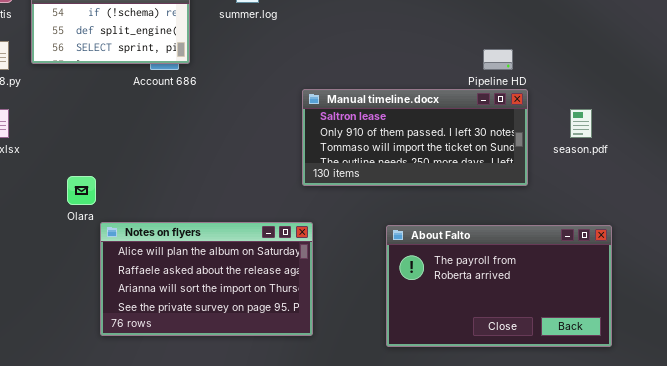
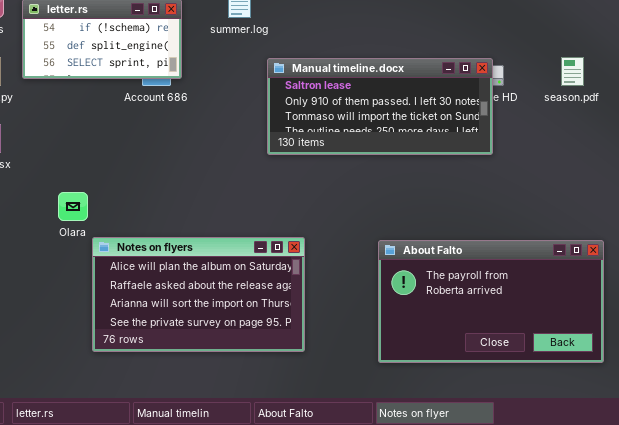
Manual timeline.docx: [302,89,528,186] -> [267,58,493,155], moved
season.pdf: [570,109,592,138] -> [561,57,584,86], moved

